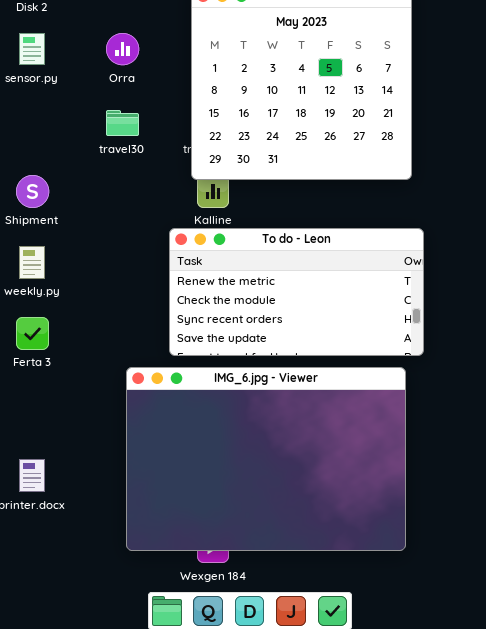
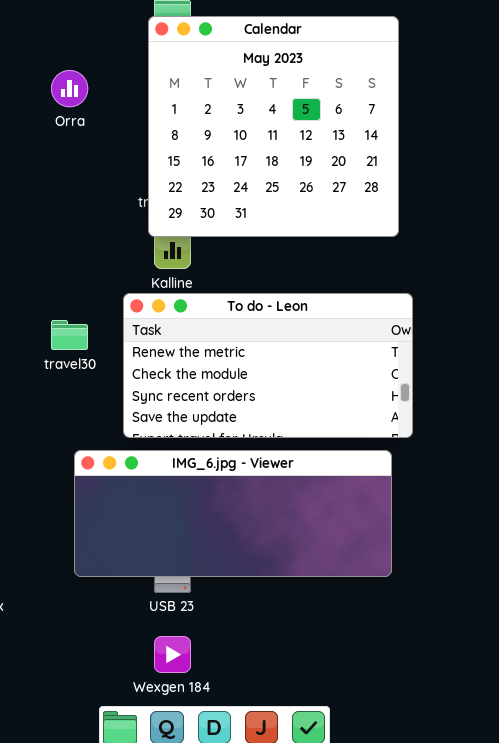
travel30: [106,110,139,136] -> [51,320,88,350], moved
IMG_6.jpg - Viewer: [126,367,406,551] -> [74,450,392,577], resized

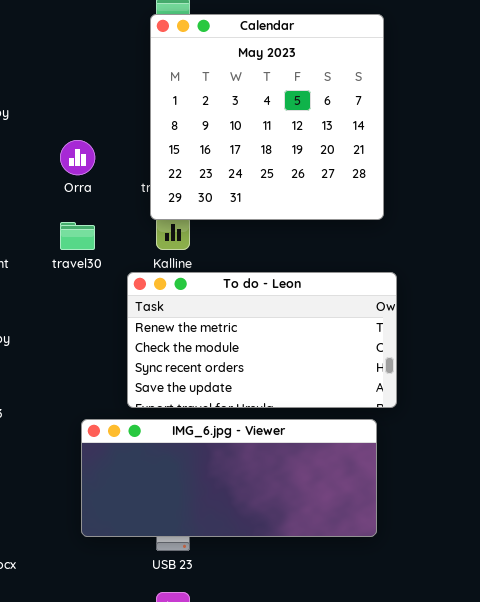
Orra: [51,70,88,107] -> [60,140,95,175], moved
travel30: [51,320,88,350] -> [60,222,95,250], moved

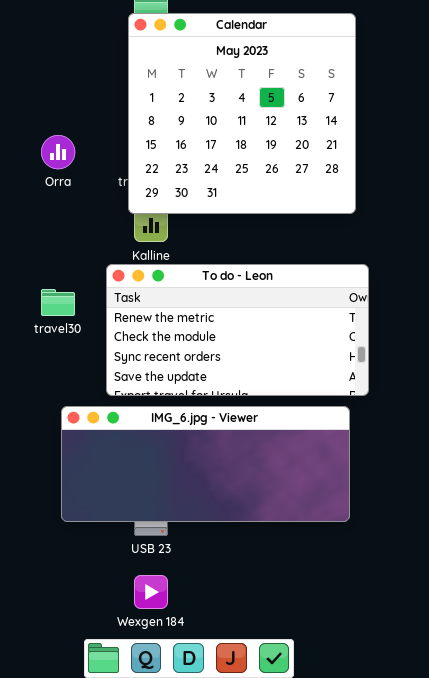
travel30: [60,222,95,250] -> [41,289,75,316], moved

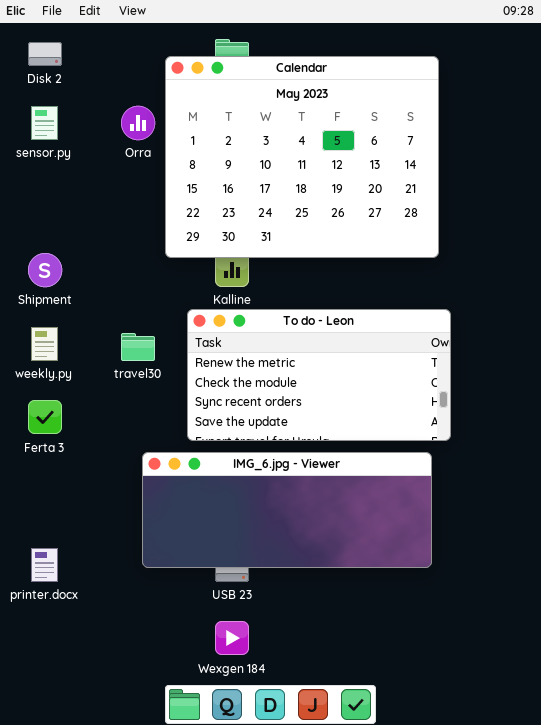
Calendar: [128,13,356,214] -> [165,56,439,258], resized
Orra: [41,135,75,169] -> [121,106,155,140], moved

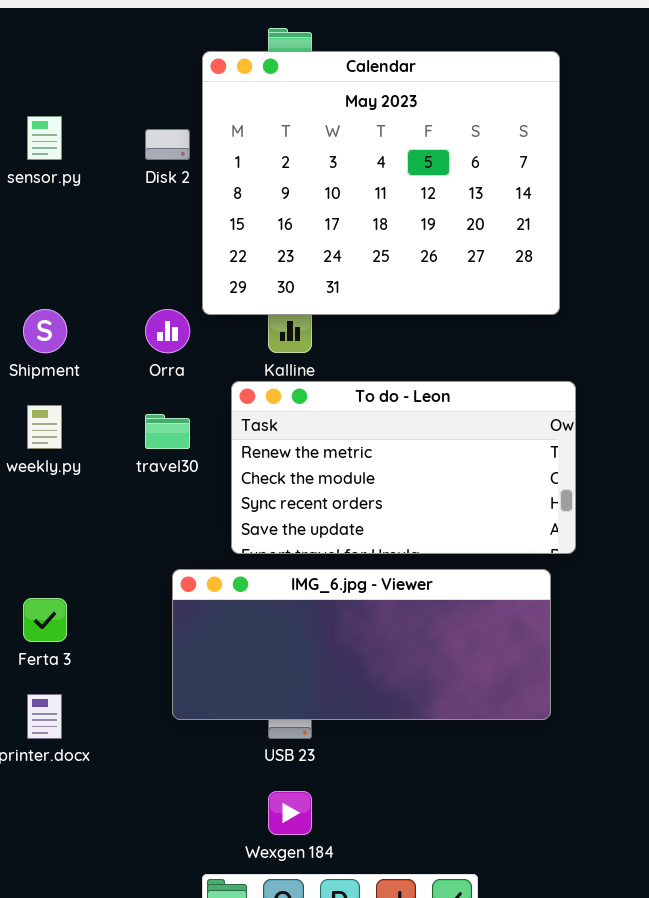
Disk 2: [28,42,62,66] -> [145,129,190,160], moved
Orra: [121,106,155,140] -> [145,309,190,353], moved
Ferta 3: [28,400,62,434] -> [23,598,67,642], moved

